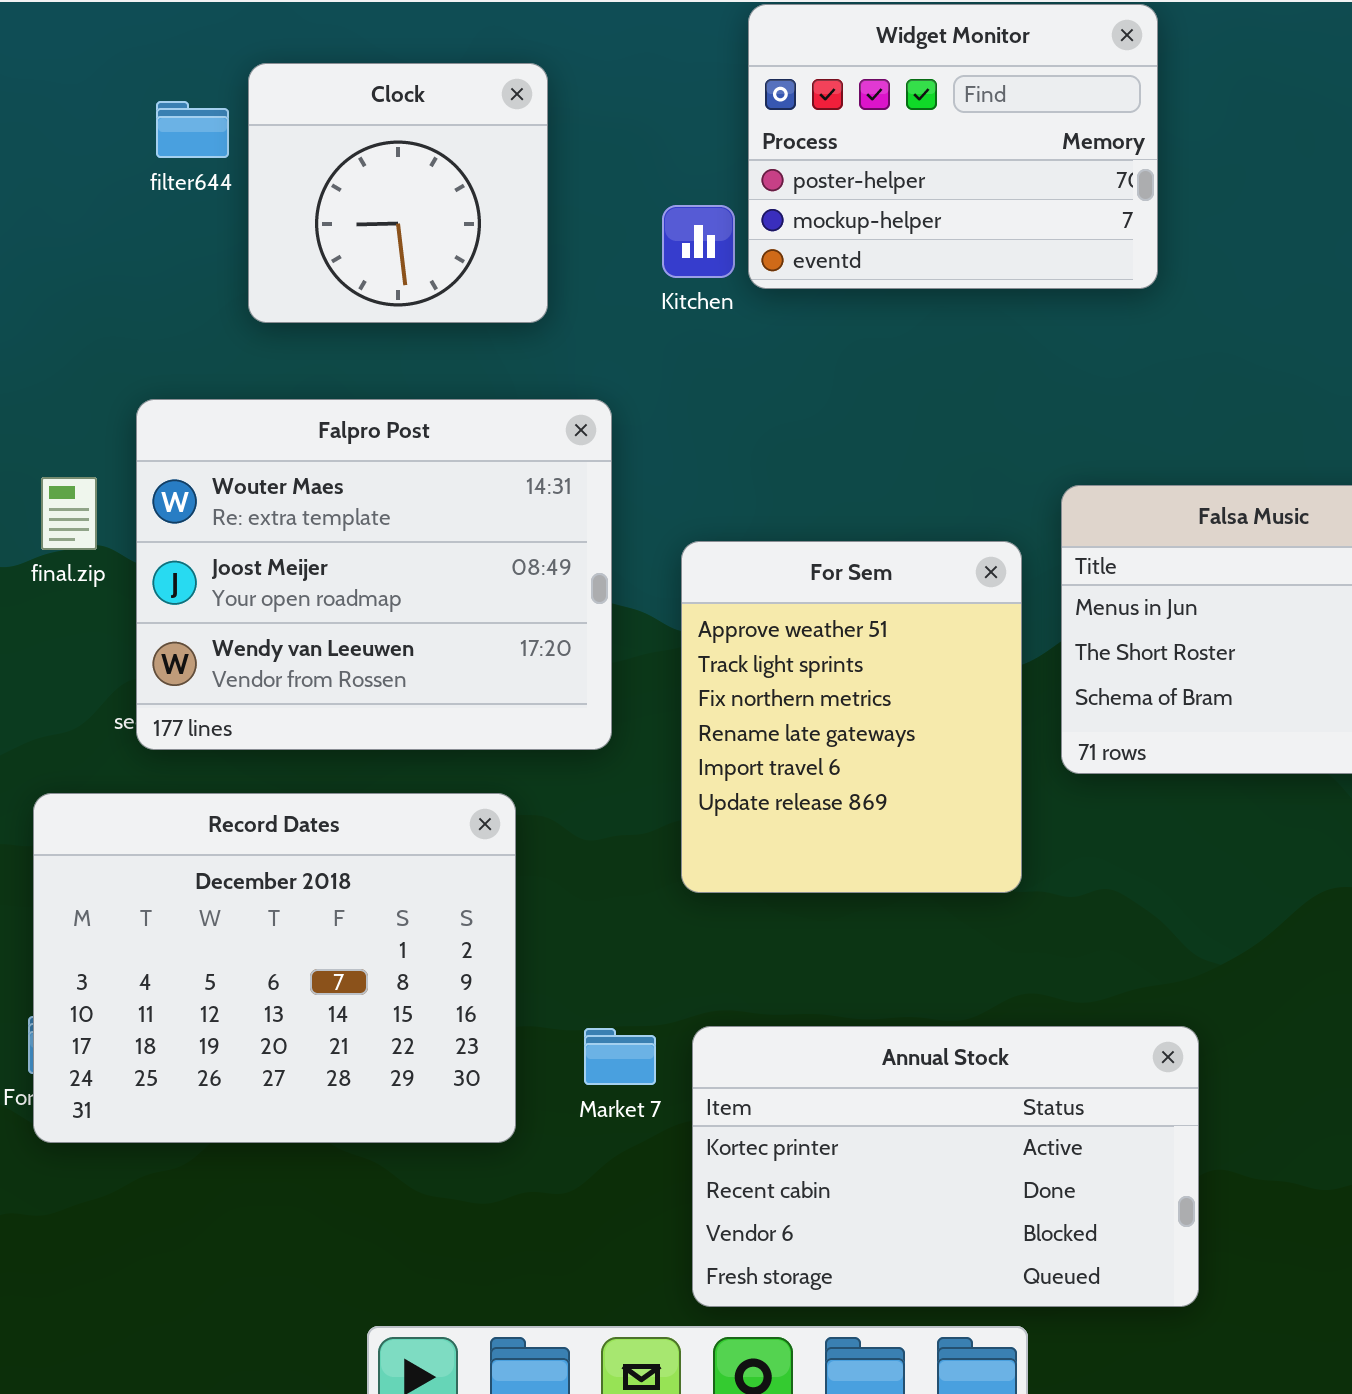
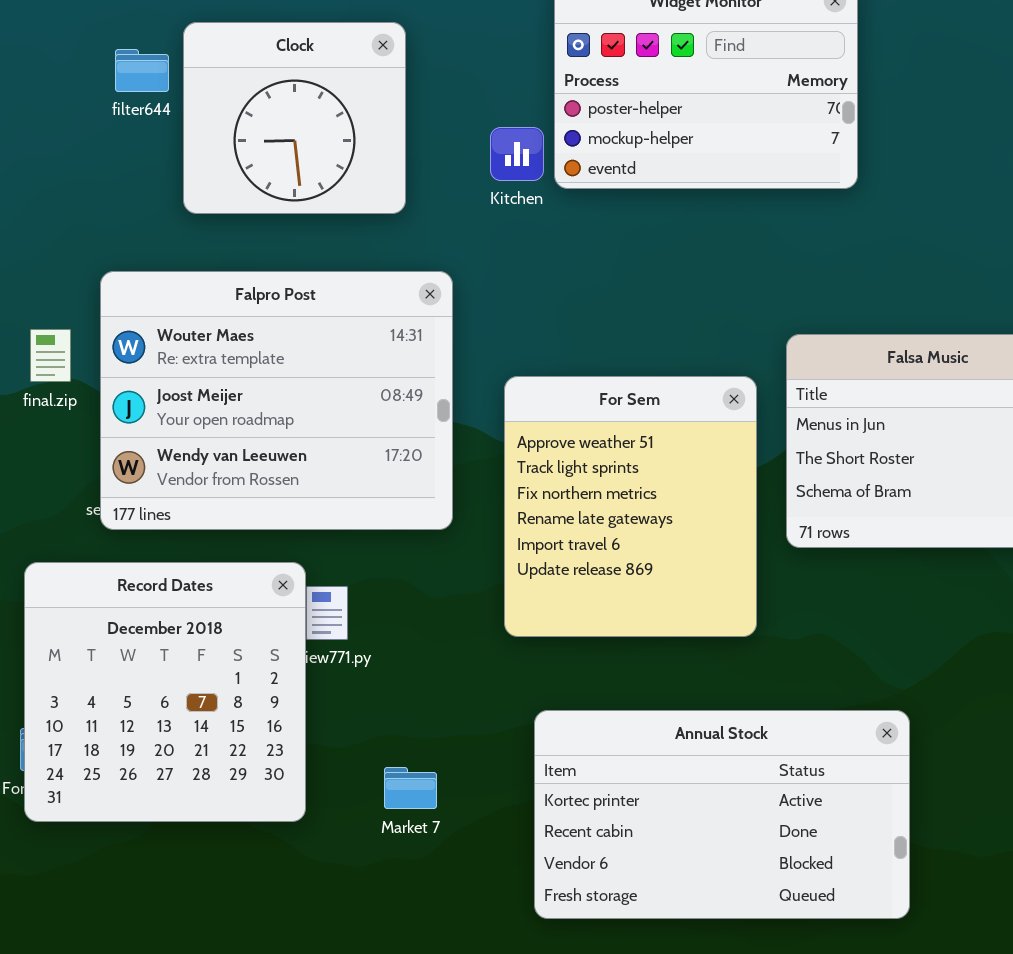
Record Dates: [33,793,516,1143] -> [24,562,306,822], resized
Annual Stock: [692,1026,1199,1307] -> [534,710,910,919], moved
Market 7: [584,1028,656,1085] -> [384,767,437,809], moved

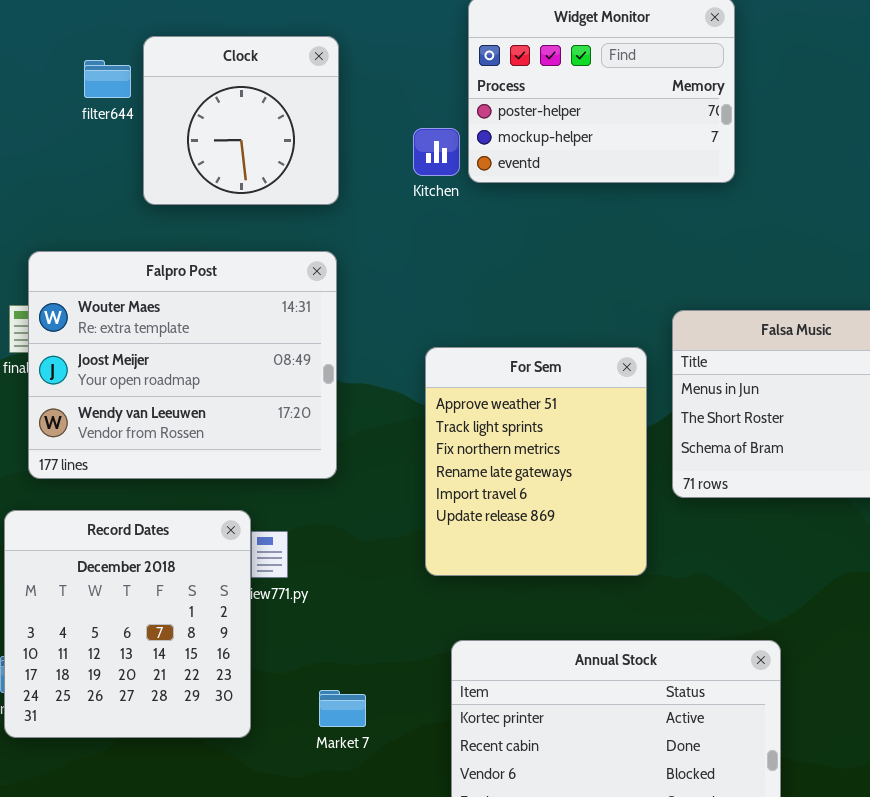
Falpro Post: [100,271,453,530] -> [28,251,337,479], moved

